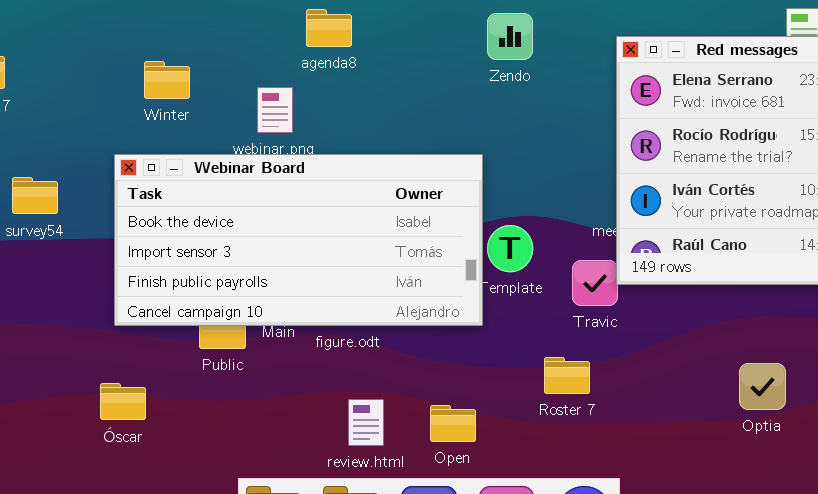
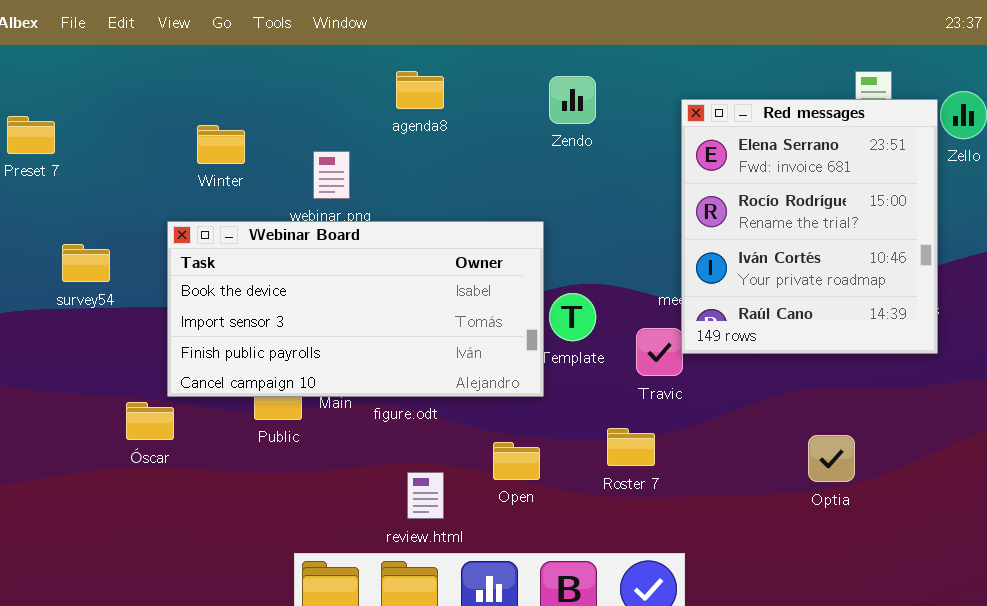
agenda8: [306,9,352,47] -> [396,71,444,109], moved
Óscar: [100,383,146,420] -> [126,402,174,440], moved
Open: [430,405,476,442] -> [493,442,540,480], moved

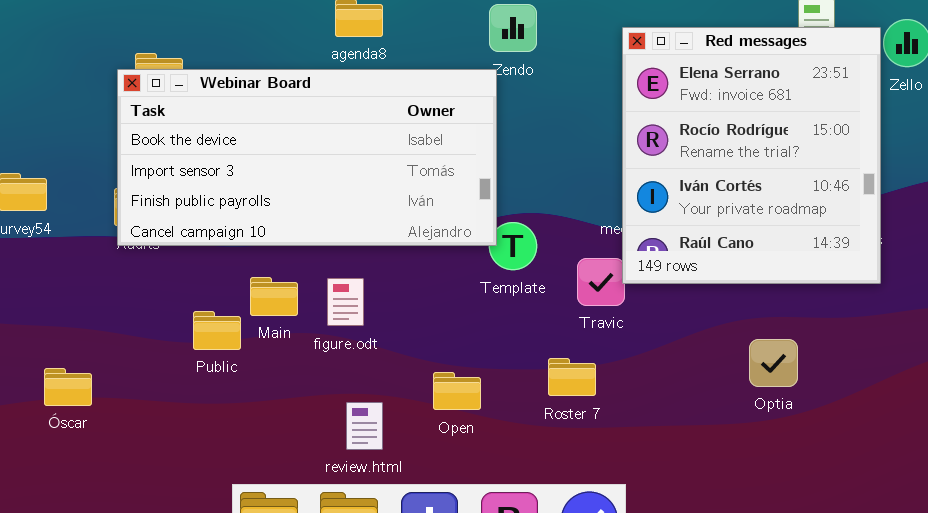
Webinar Board: [167,221,544,397] -> [117,69,497,246], moved
Óscar: [126,402,174,440] -> [44,368,92,406], moved
Optia: [808,435,855,482] -> [749,339,798,387], moved

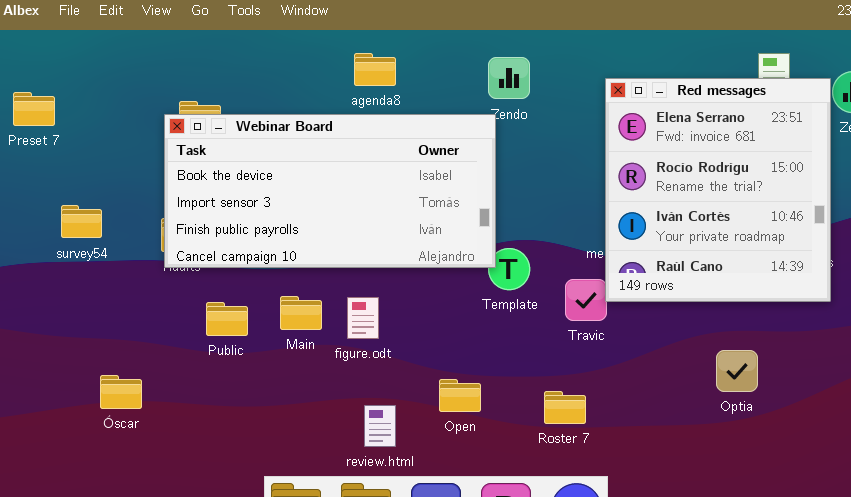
Public: [193,311,241,350] -> [206,302,248,336], moved
Roster 7: [548,358,596,396] -> [544,391,586,424], moved

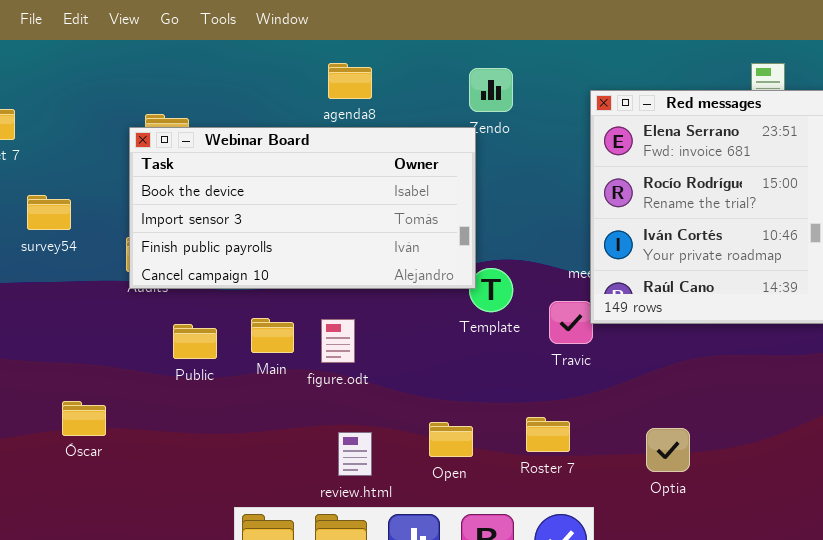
survey54: [61,205,102,238] -> [27,195,71,230], moved
Optia: [716,350,758,392] -> [646,428,690,472], moved
Open: [439,379,481,412] -> [429,422,473,457], moved

